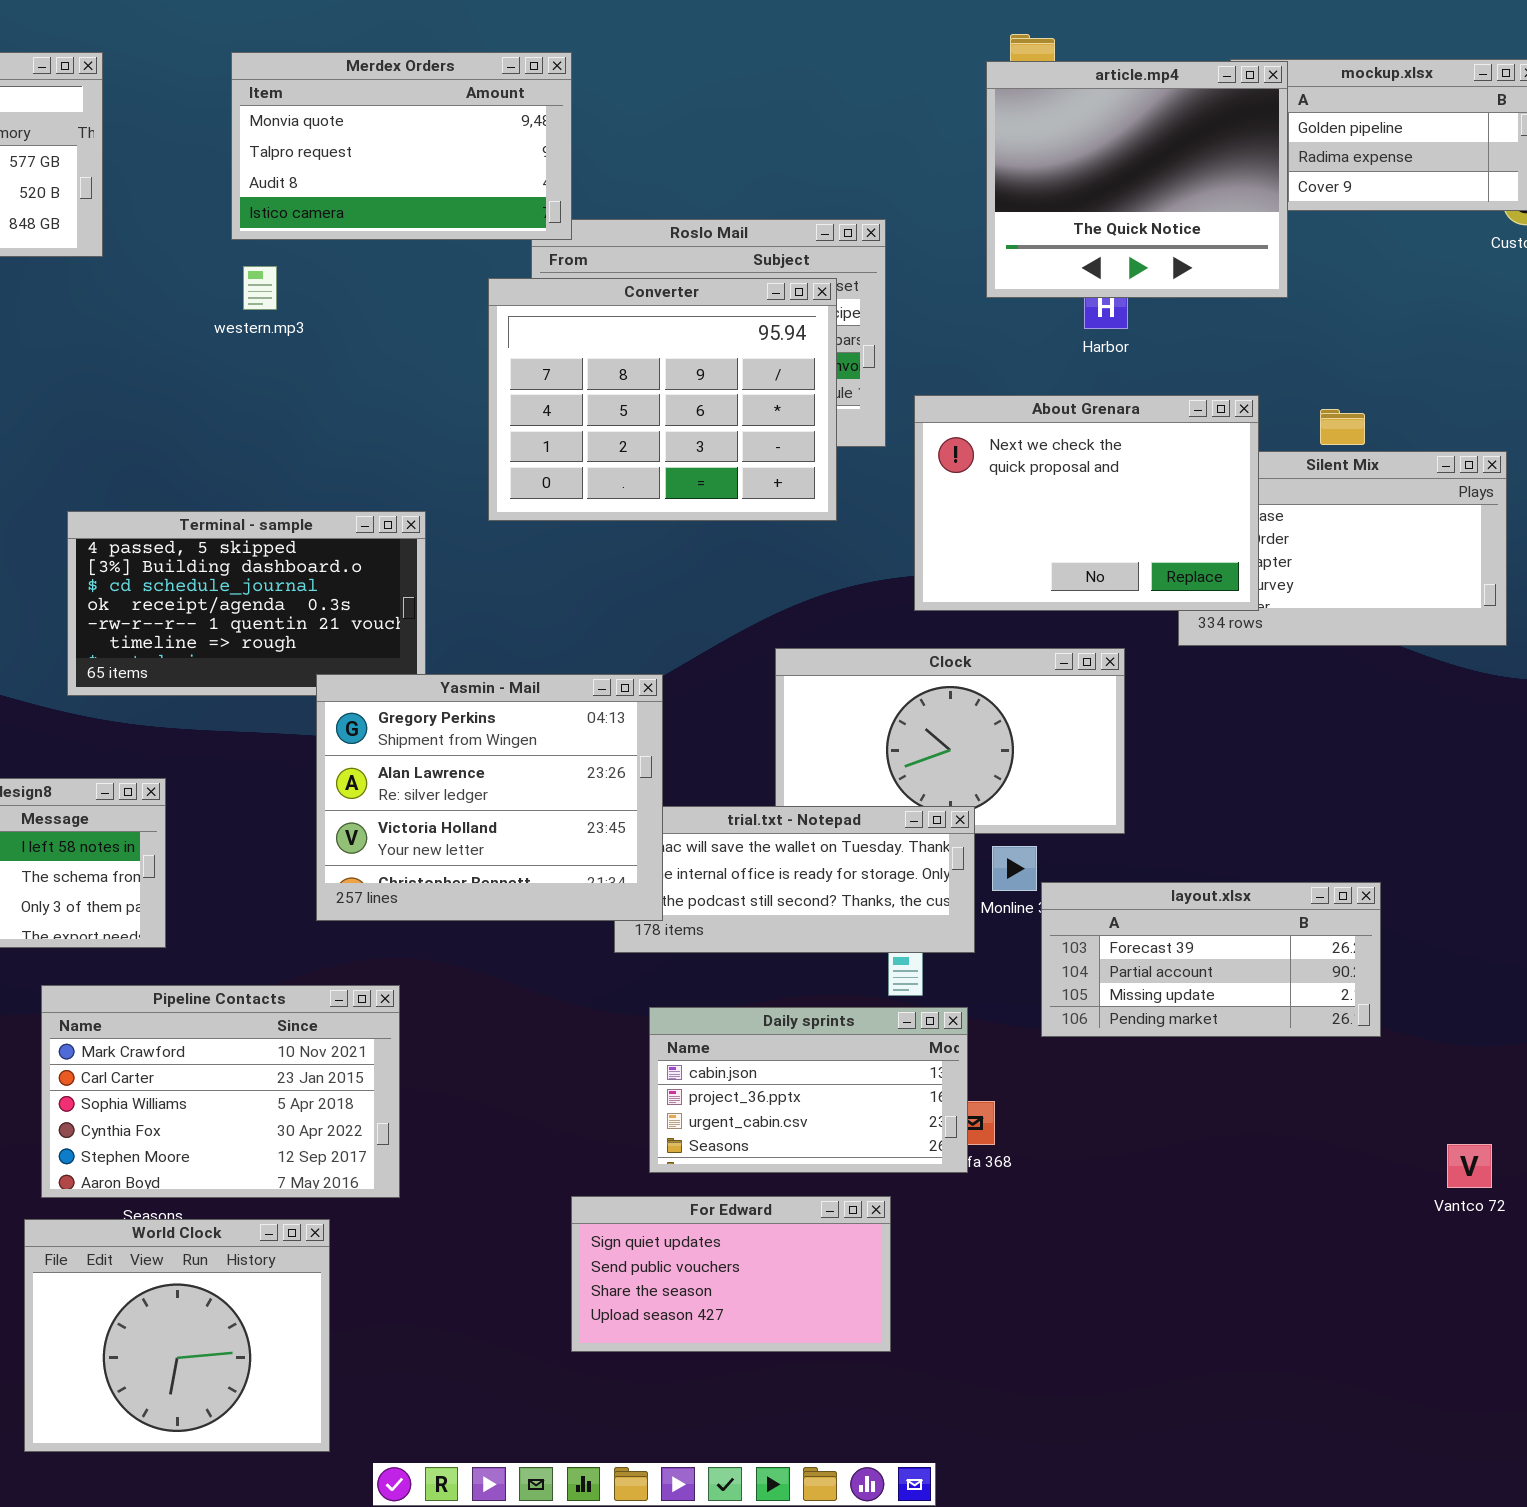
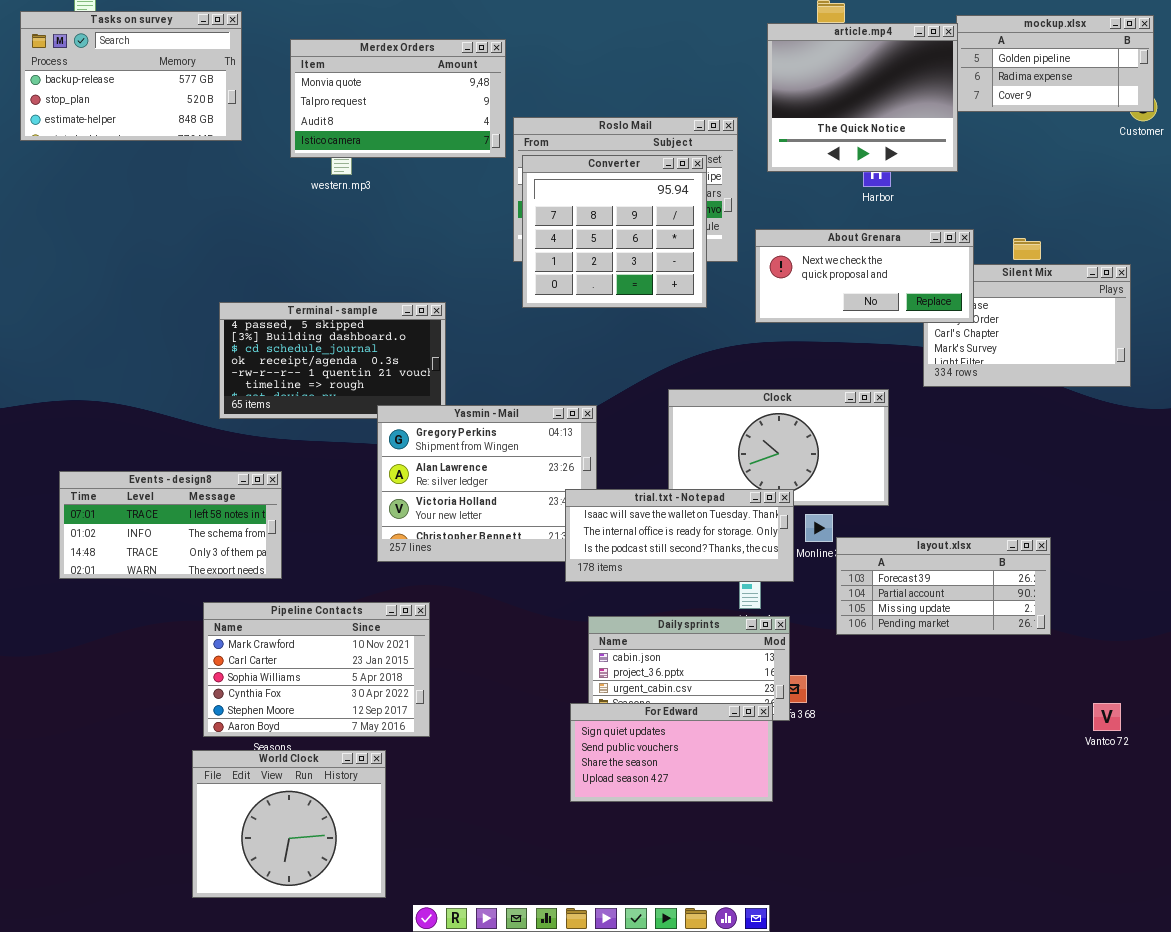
Merdex Orders: [231,52,572,240] -> [290,39,506,158], moved
article.mp4: [986,61,1288,298] -> [767,23,958,172], moved
Converter: [488,278,837,521] -> [522,155,707,308], resized
About Grenara: [914,395,1259,611] -> [755,229,974,323], resized
trial.txt - Notepad: [614,806,975,953] -> [565,489,794,582], raised
For Edward: [571,1196,891,1352] -> [570,703,773,802], moved

